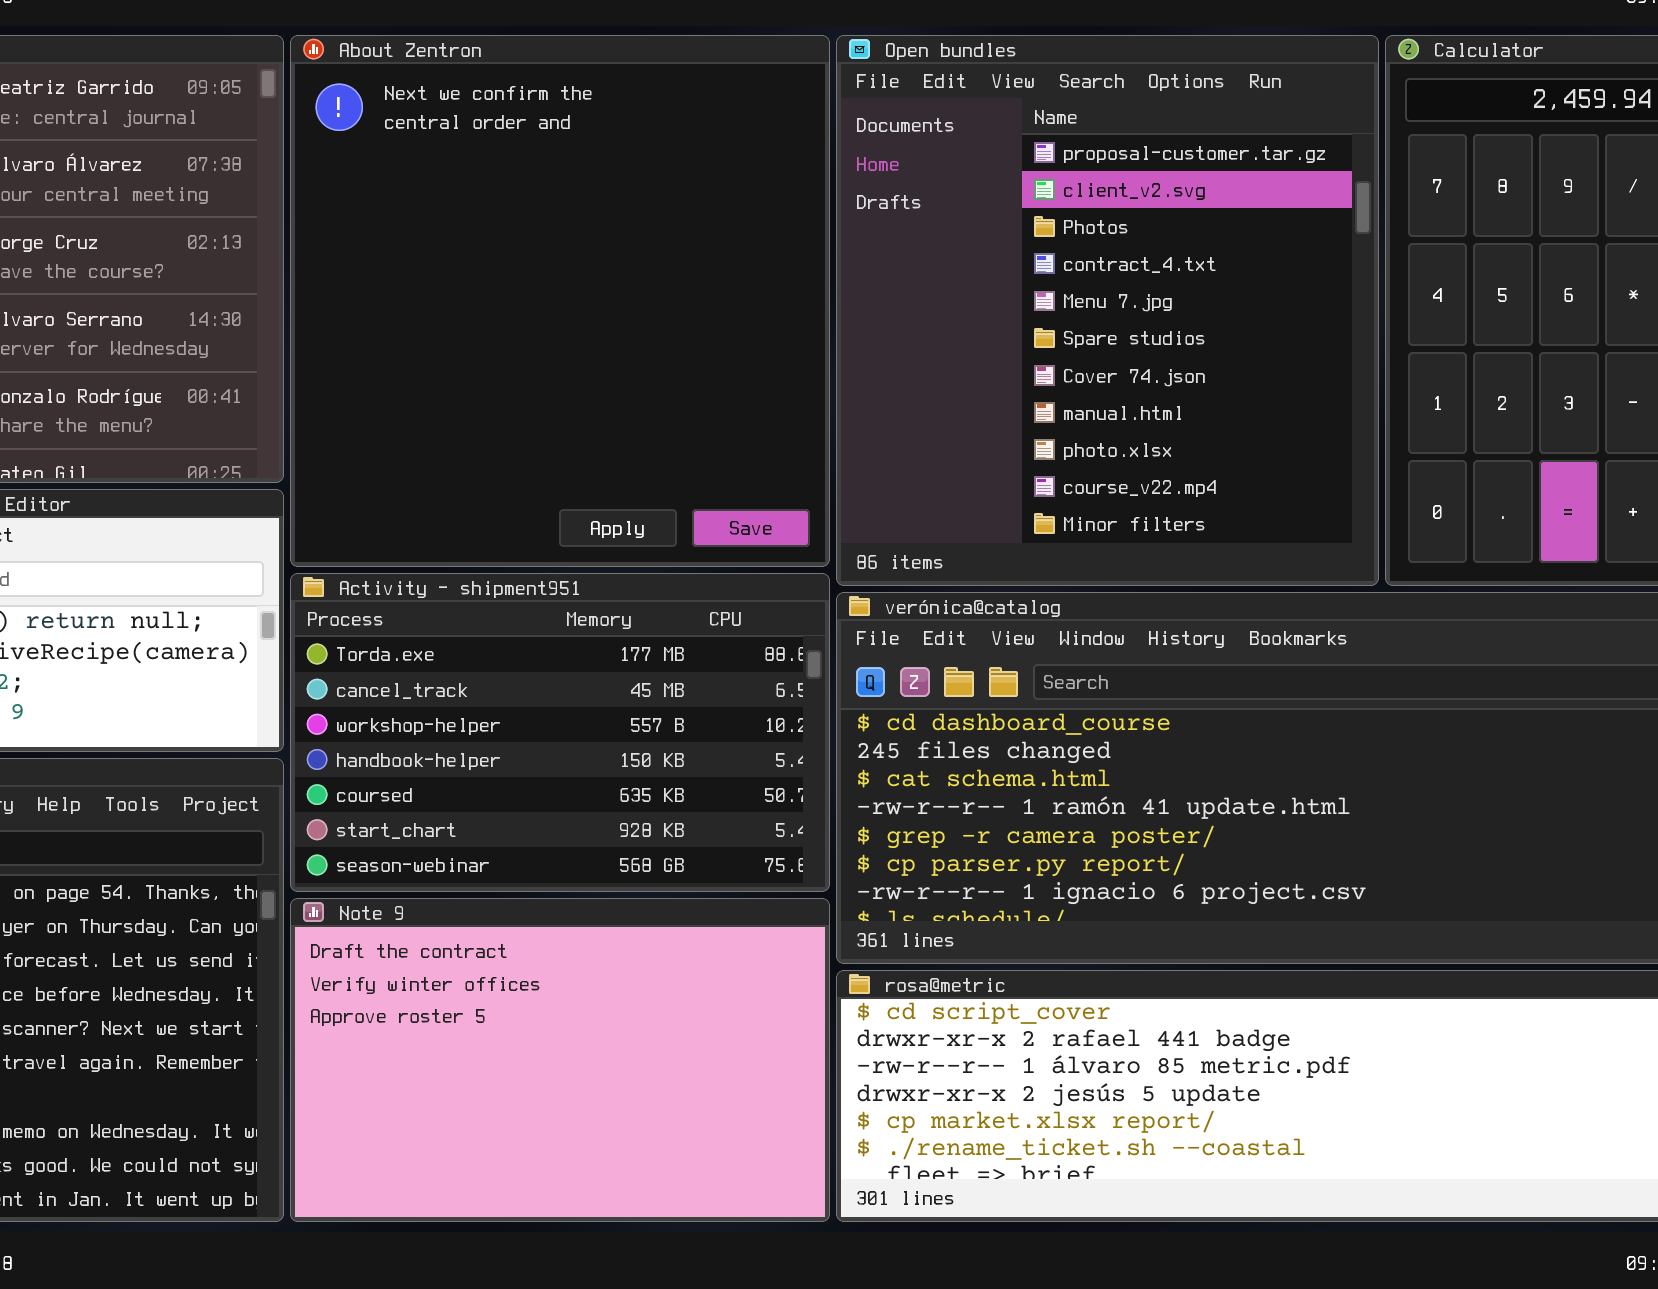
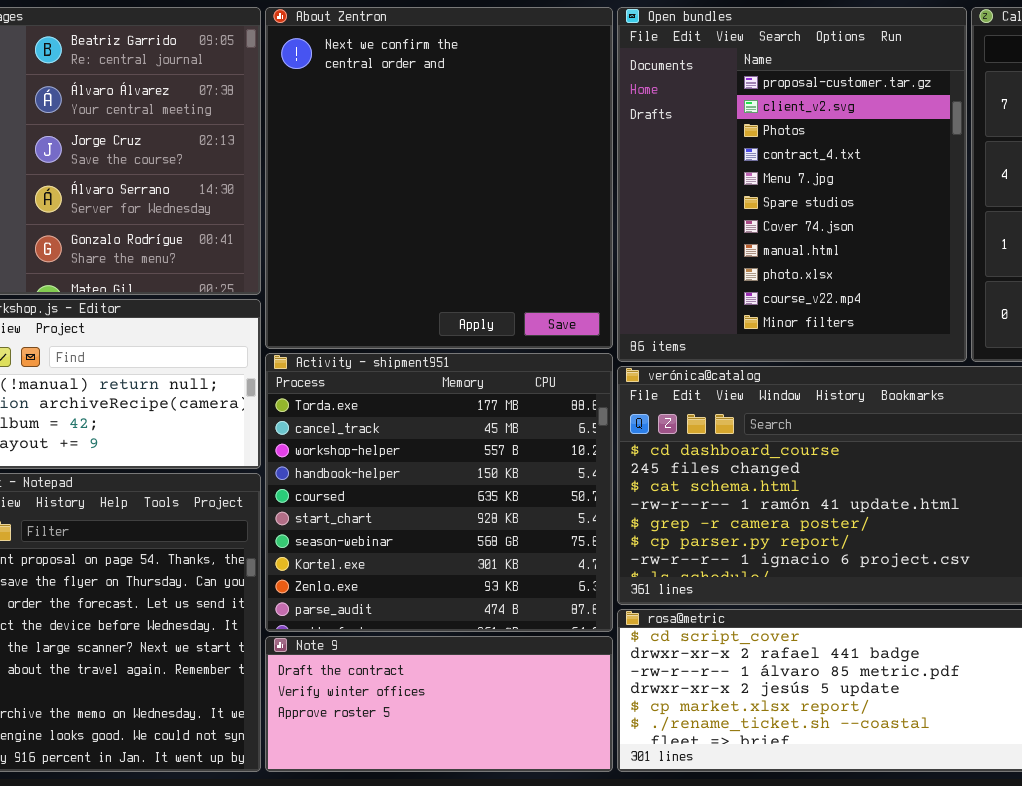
Activity - shipment951: [290,573,830,892] -> [265,353,613,632], resized
Note 9: [290,898,830,1222] -> [265,636,613,772], resized

